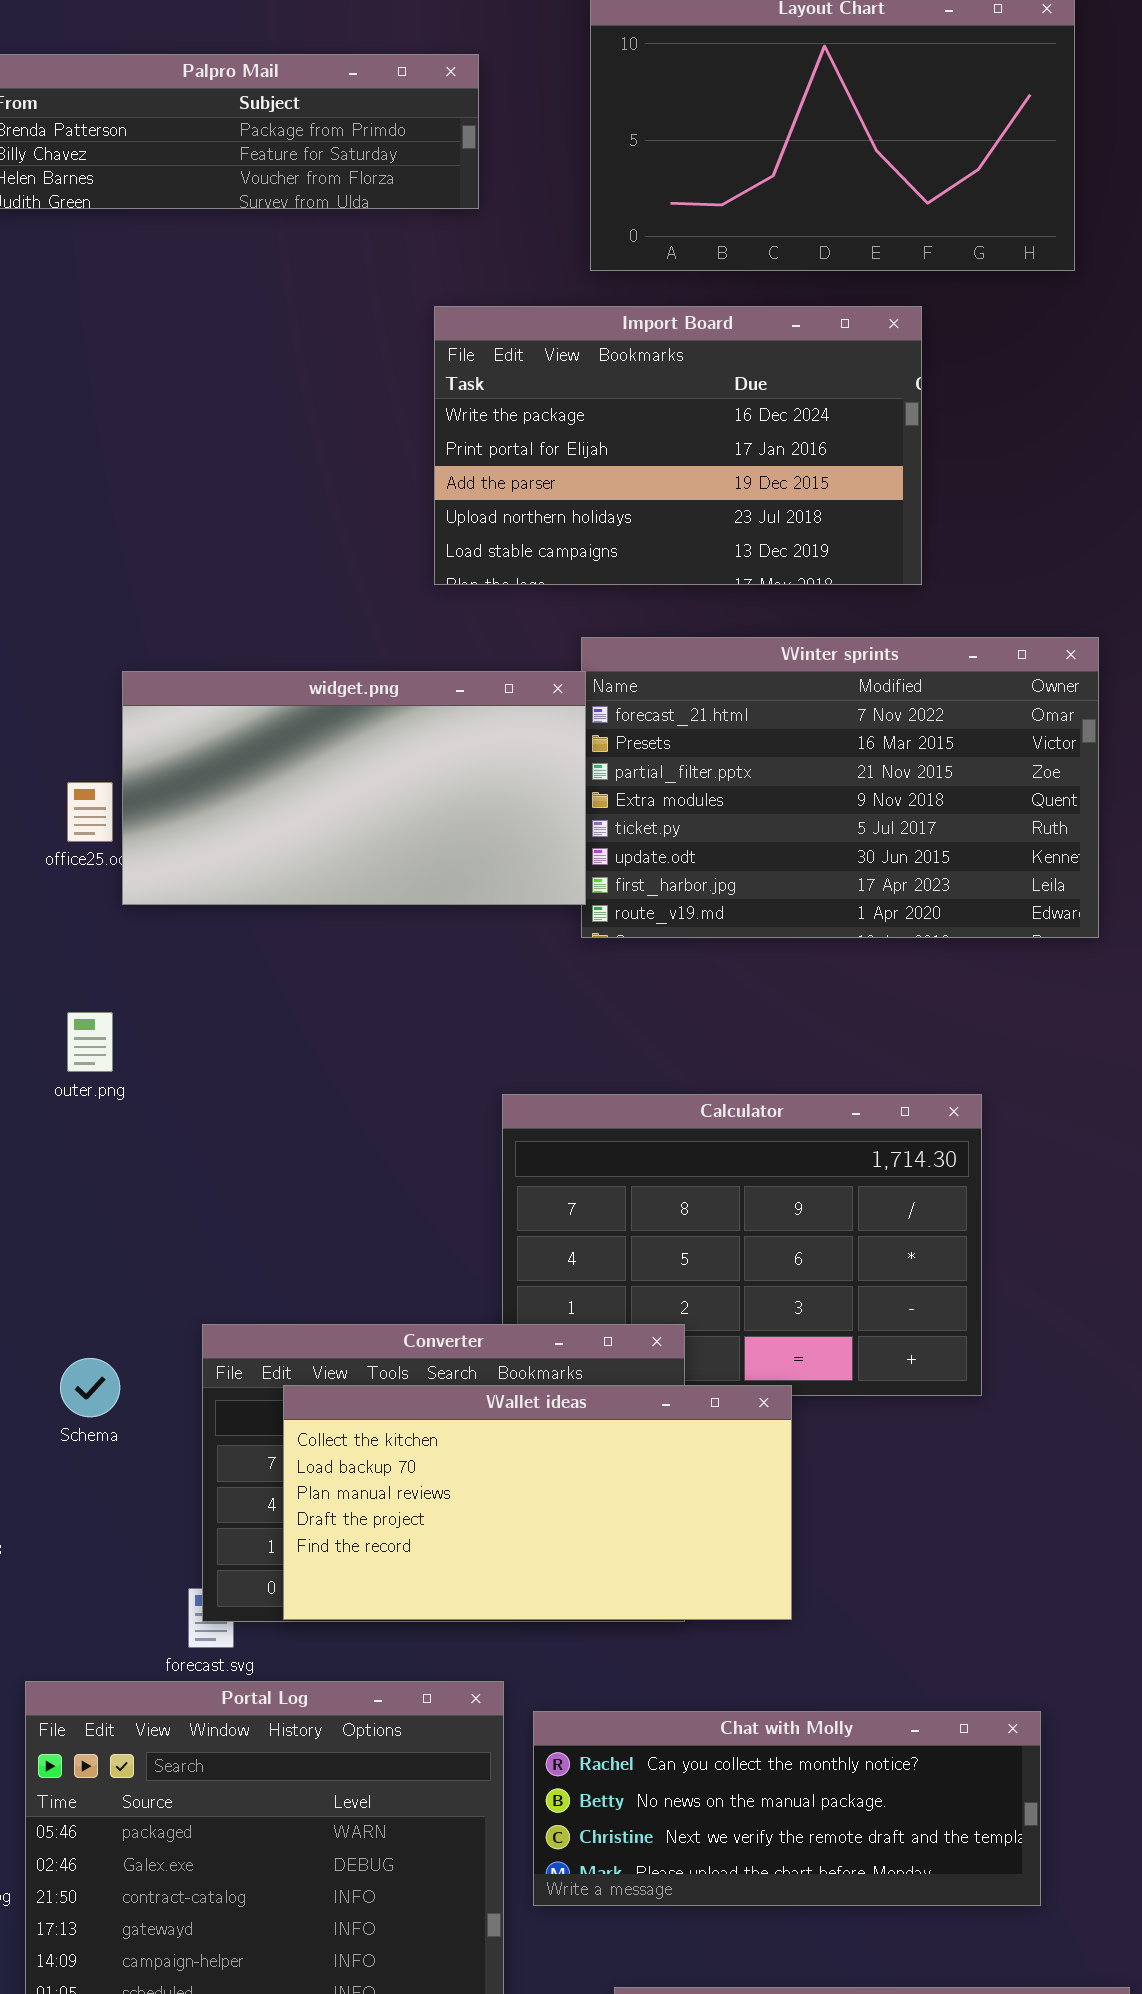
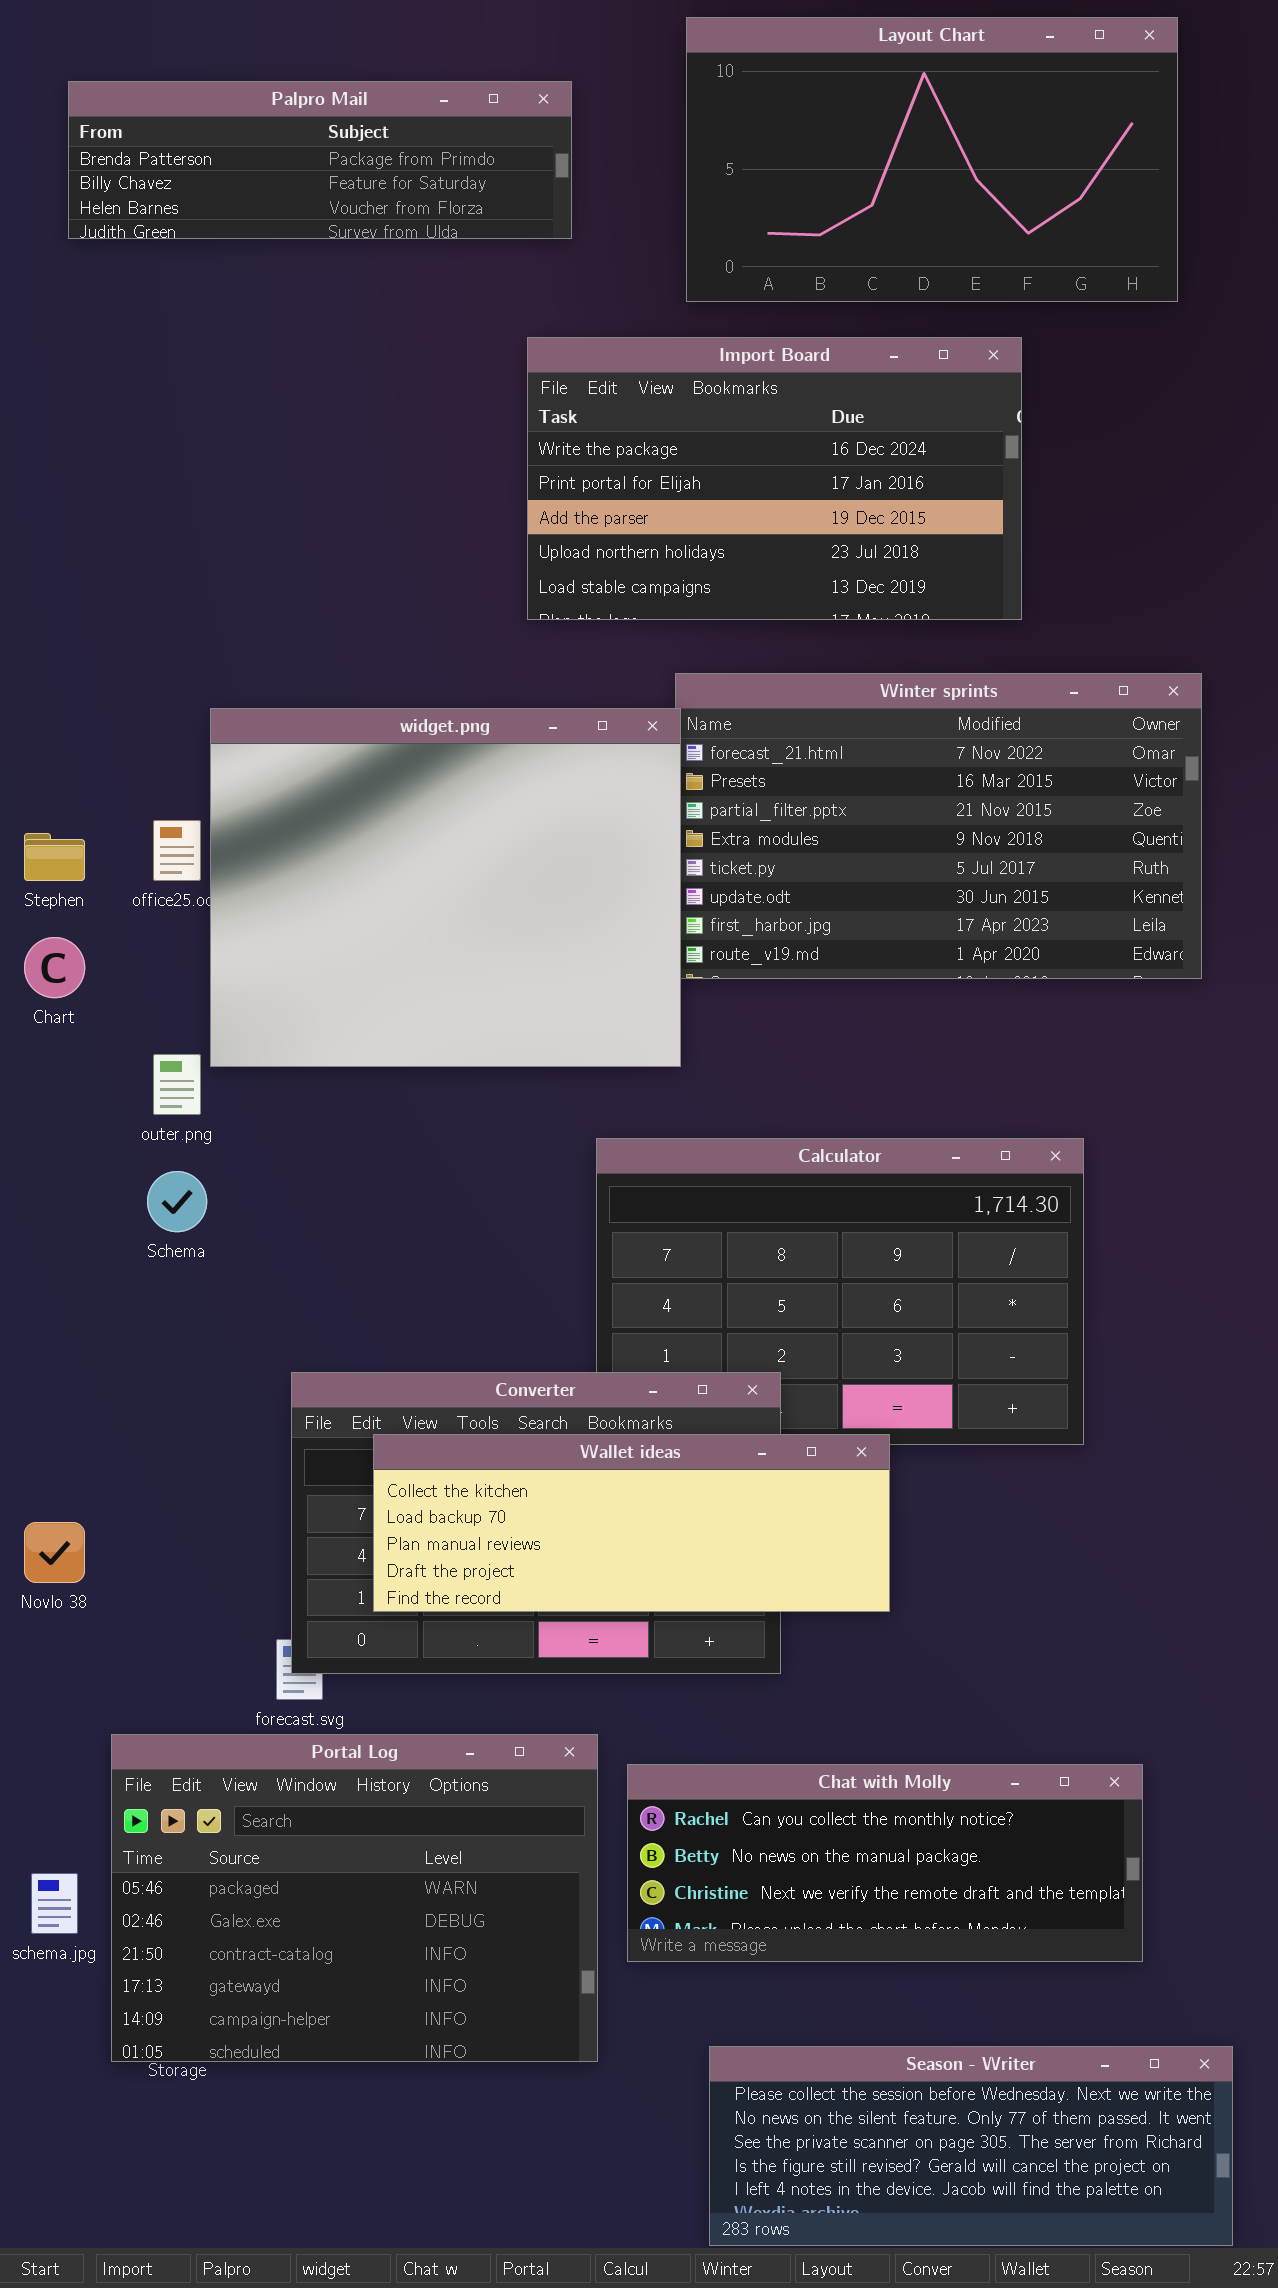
widget.png: [122,671,586,905] -> [210,708,681,1067], resized
Schema: [60,1358,120,1417] -> [147,1171,207,1232], moved
Wallet ideas: [283,1385,792,1620] -> [373,1434,890,1612], resized

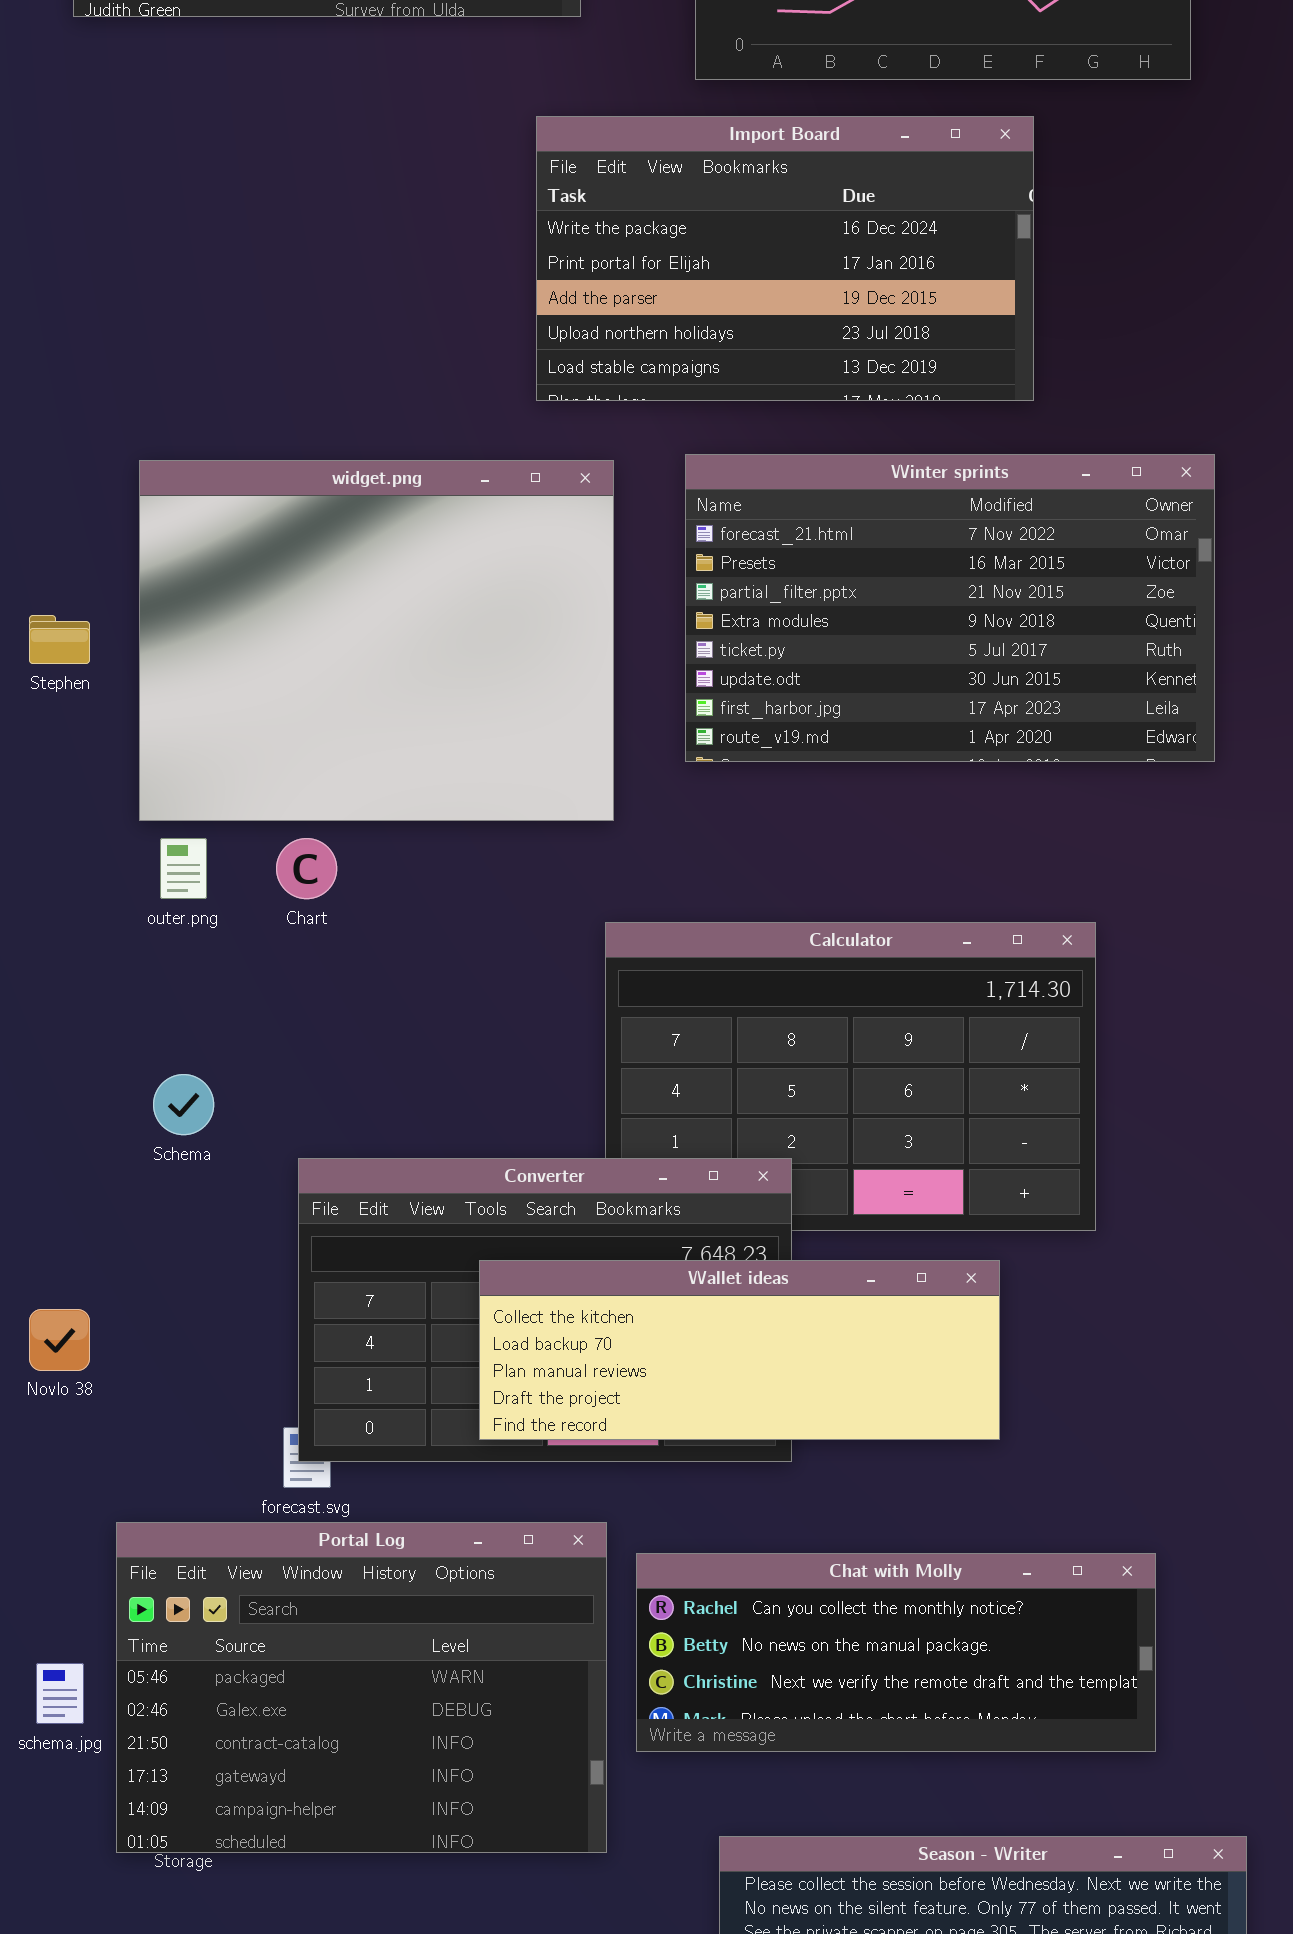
widget.png: [210,708,681,1067] -> [139,460,614,821], moved
Chart: [24,937,85,998] -> [276,838,337,899], moved
Schema: [147,1171,207,1232] -> [153,1074,214,1135], moved
Wallet ideas: [373,1434,890,1612] -> [479,1260,1000,1440], moved

